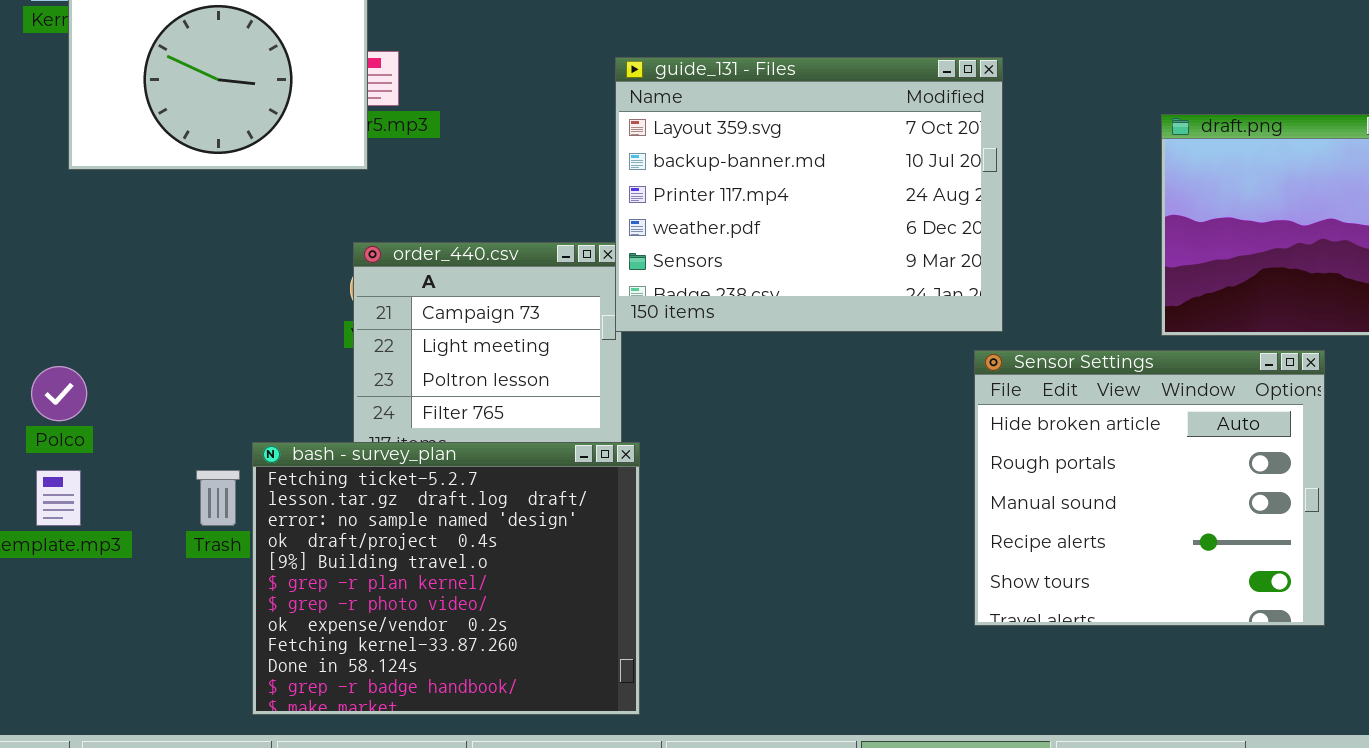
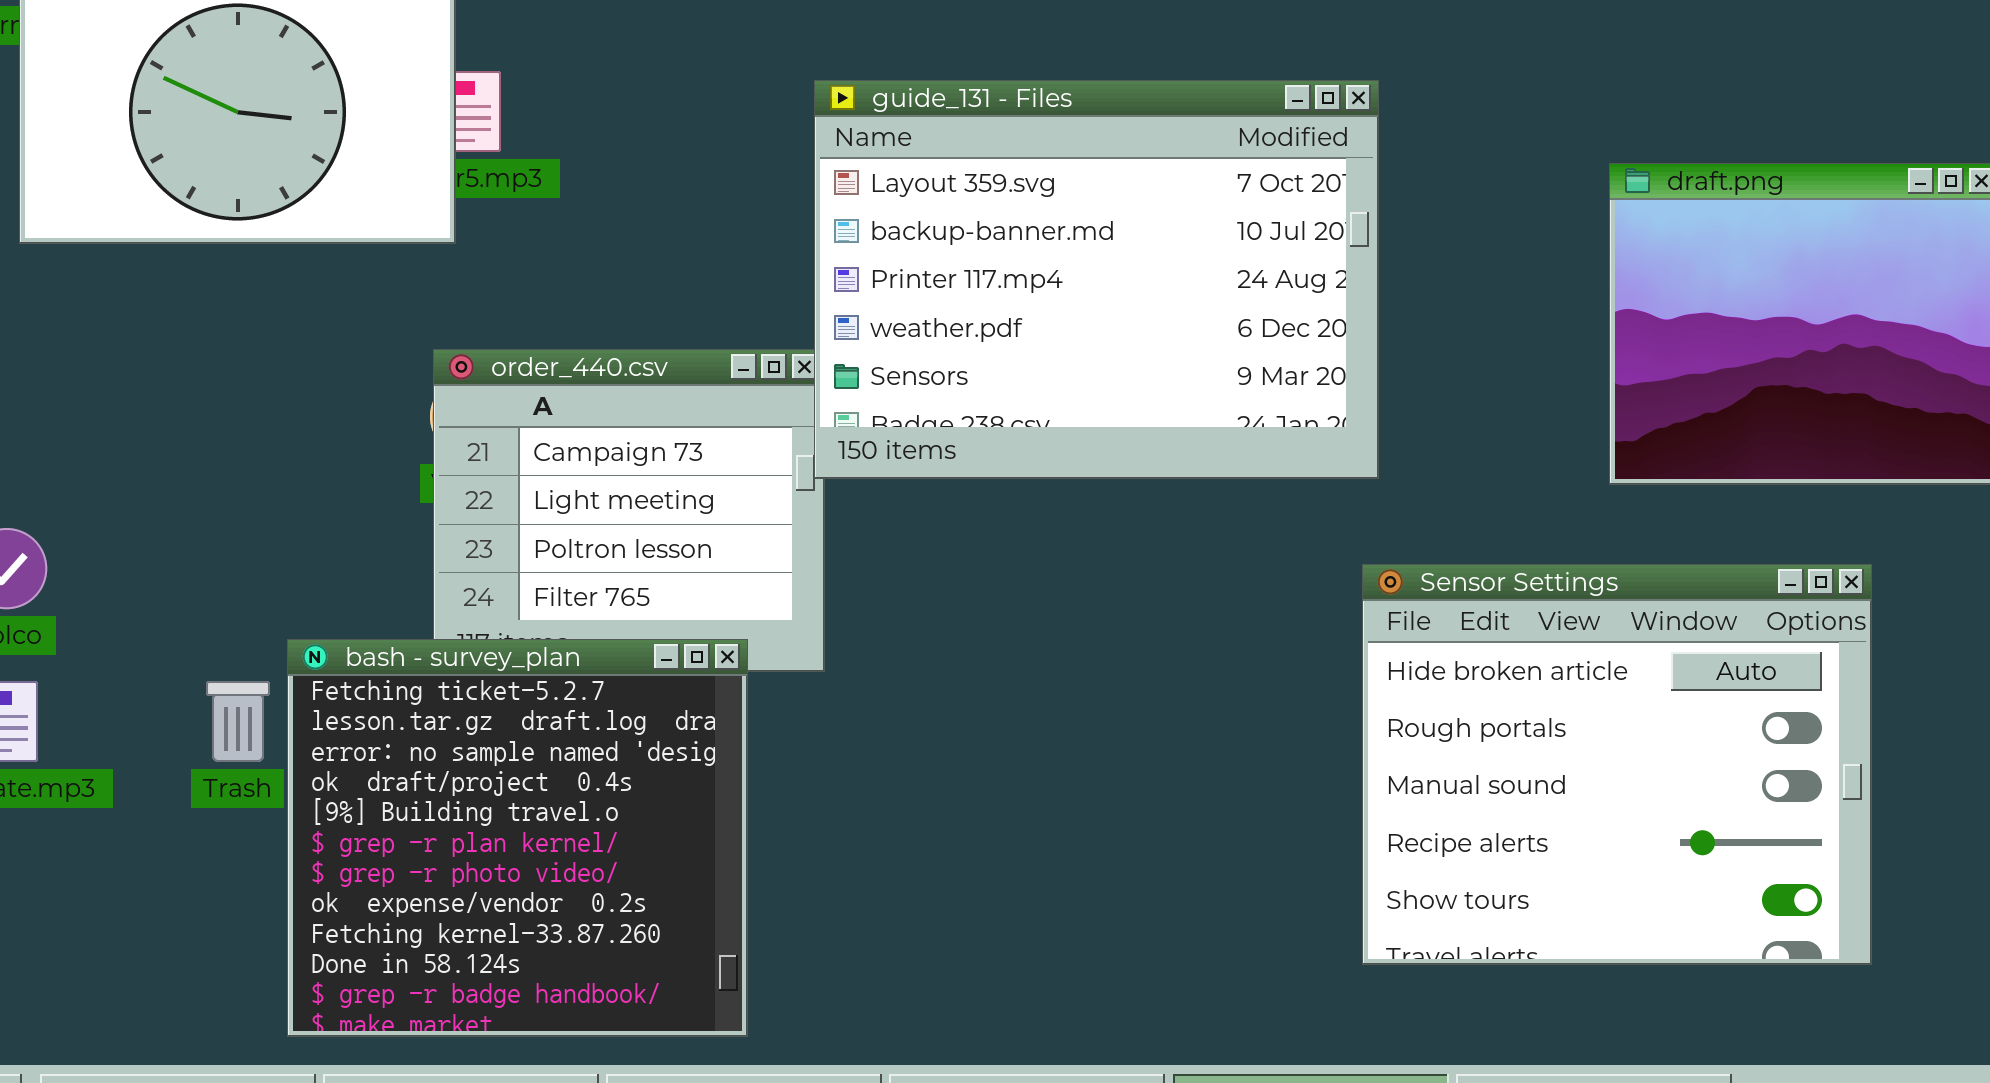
Sensor Settings: [974,350,1325,626] -> [1362,564,1872,965], moved
bash - survey_plan: [252,442,640,715] -> [287,639,748,1037], resized

